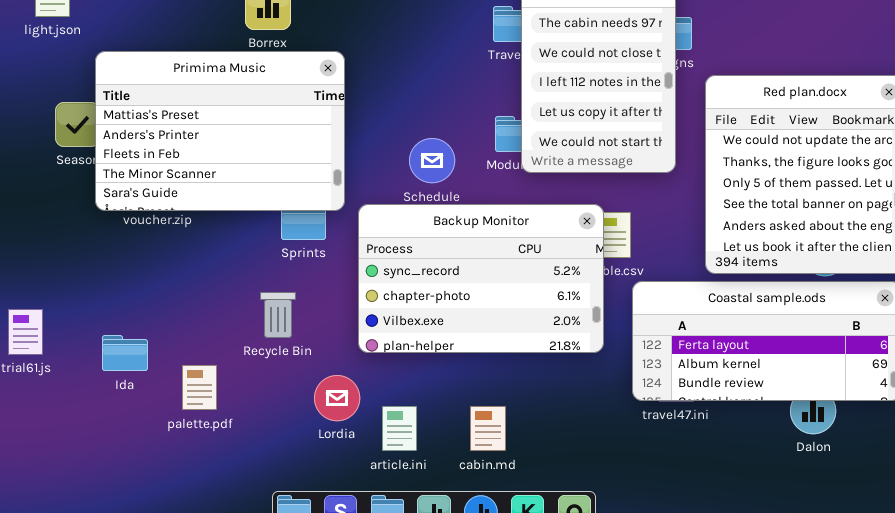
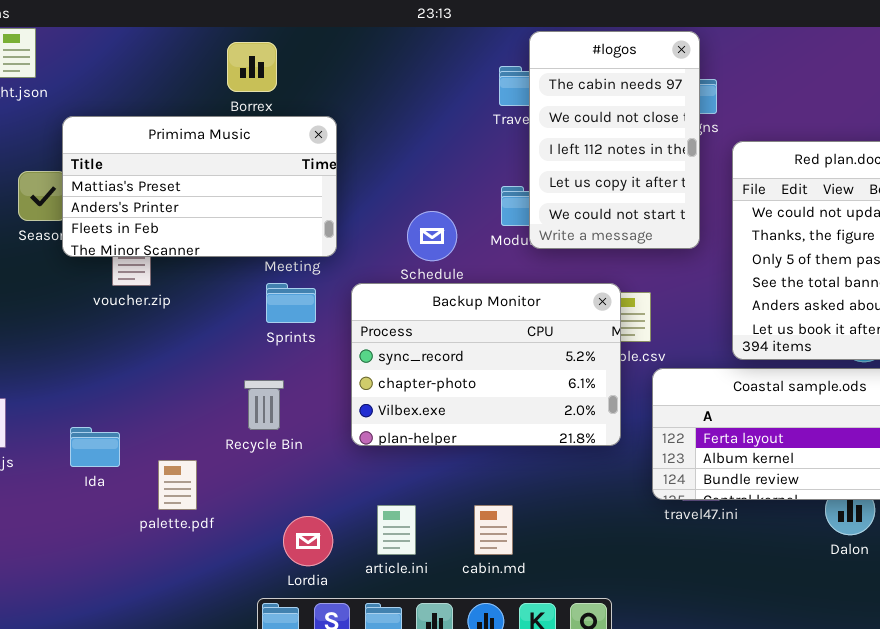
Primima Music: [95,51,345,211] -> [62,116,337,257], resized
Lordia: [314,375,360,421] -> [283,516,333,566], moved

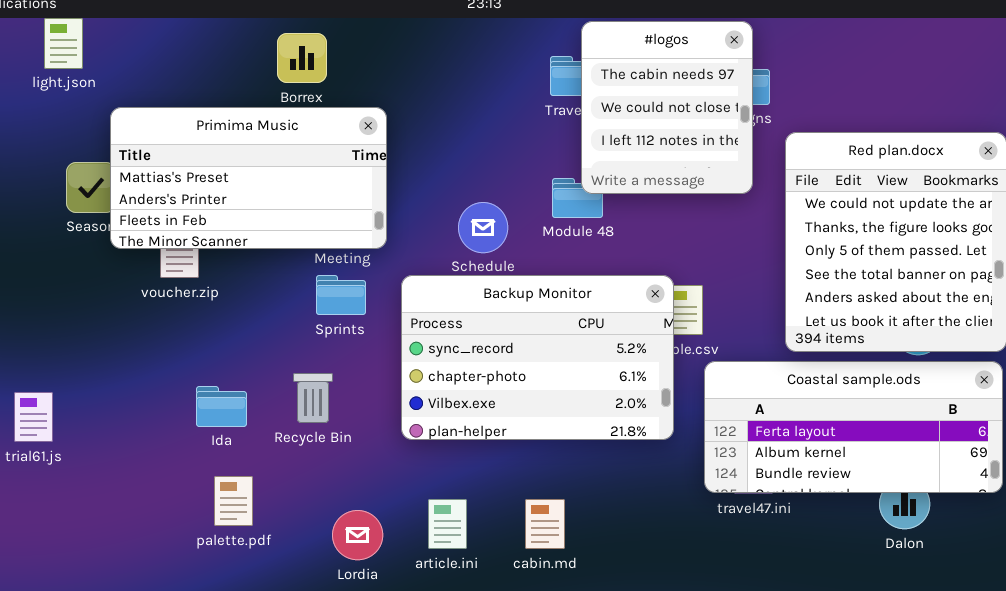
#logos: [529,31,700,249] -> [581,21,753,194], resized
Ida: [70,427,120,467] -> [196,386,247,427], moved
palette.pdf: [158,460,197,510] -> [214,476,253,526], moved

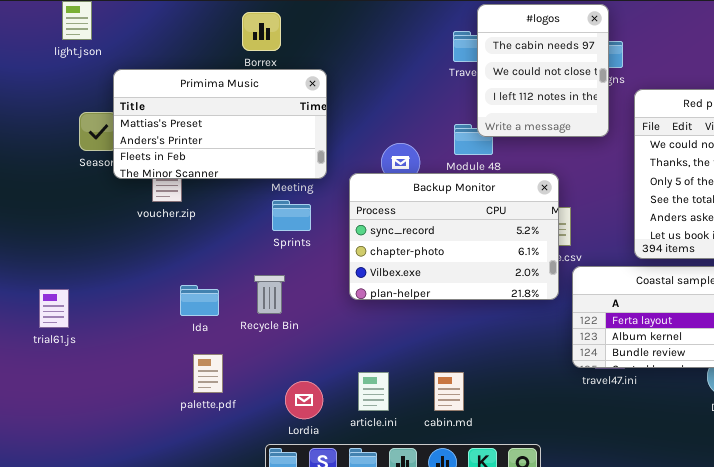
Backup Monitor: [401,275,674,440] -> [349,173,559,300], moved

